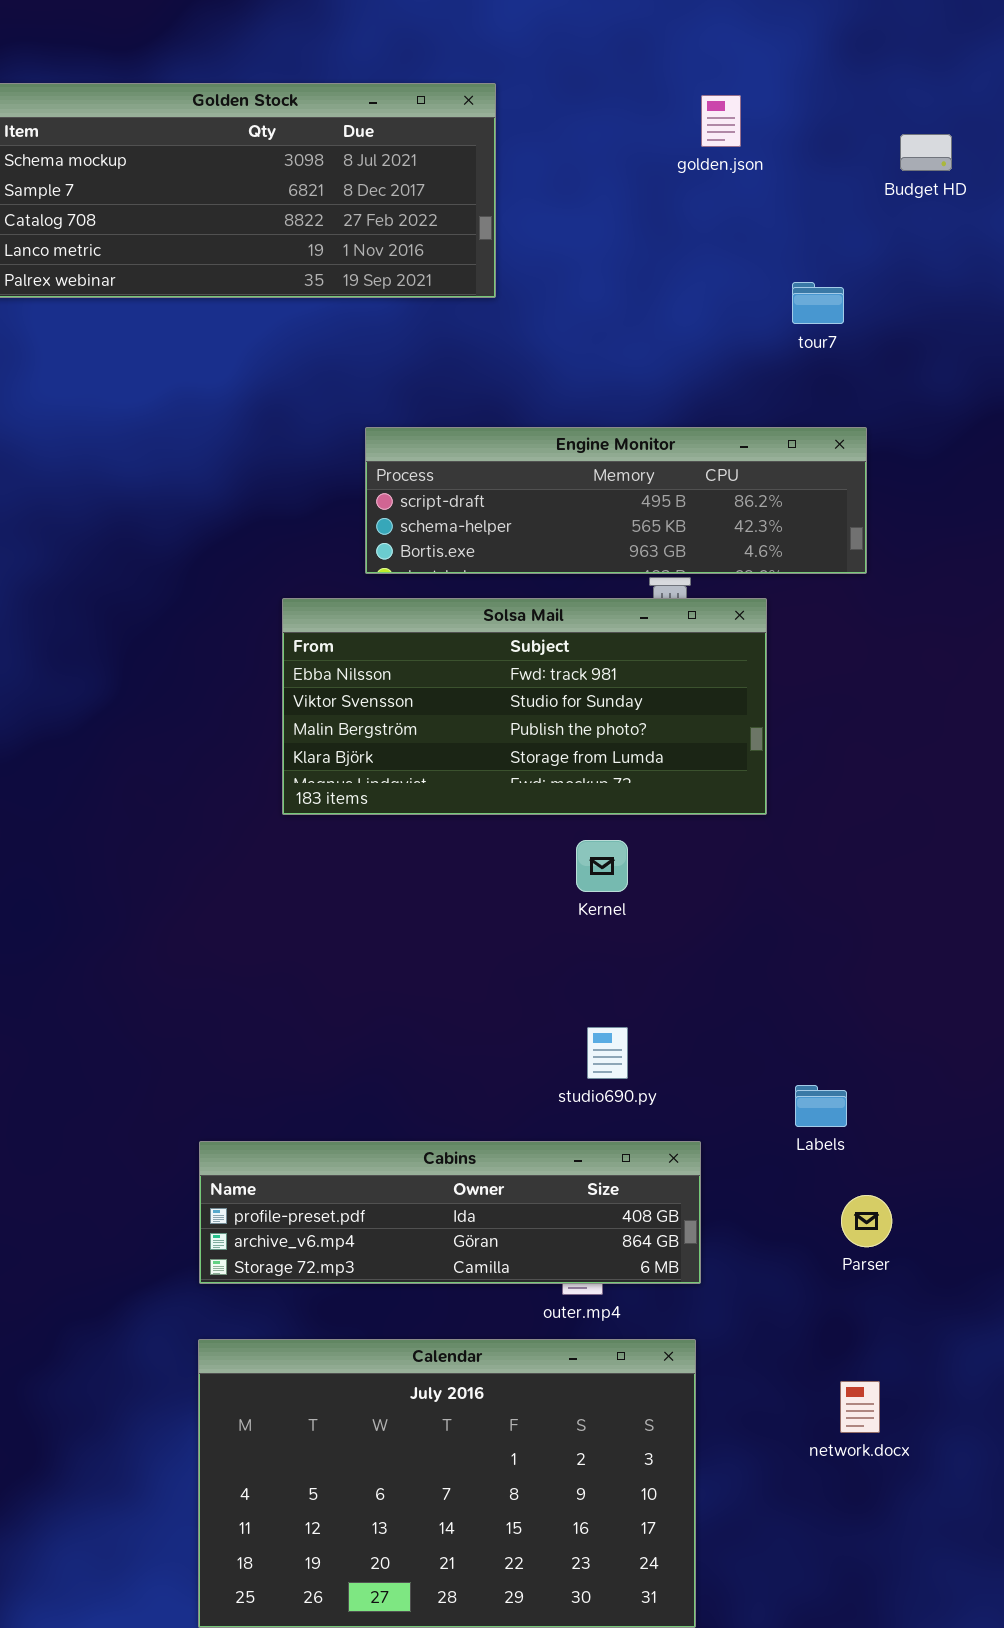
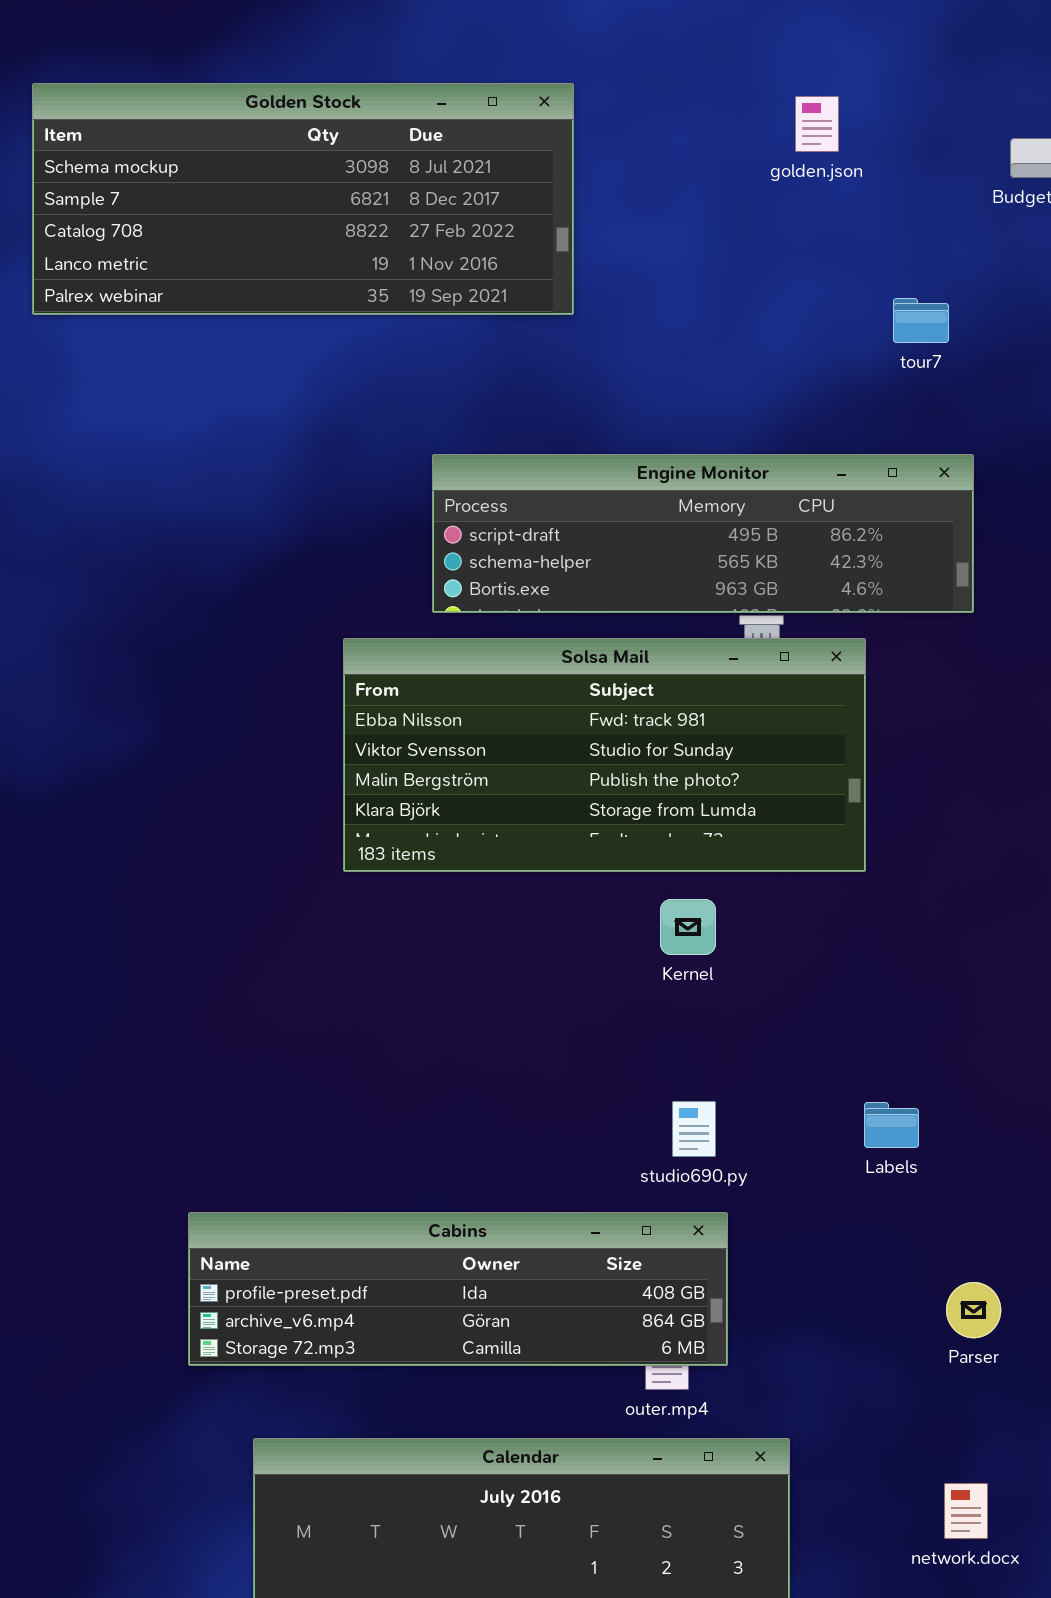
Labels: [795,1085,847,1127] -> [864,1102,919,1148], moved
Cabins: [199,1141,701,1284] -> [188,1212,728,1366], moved

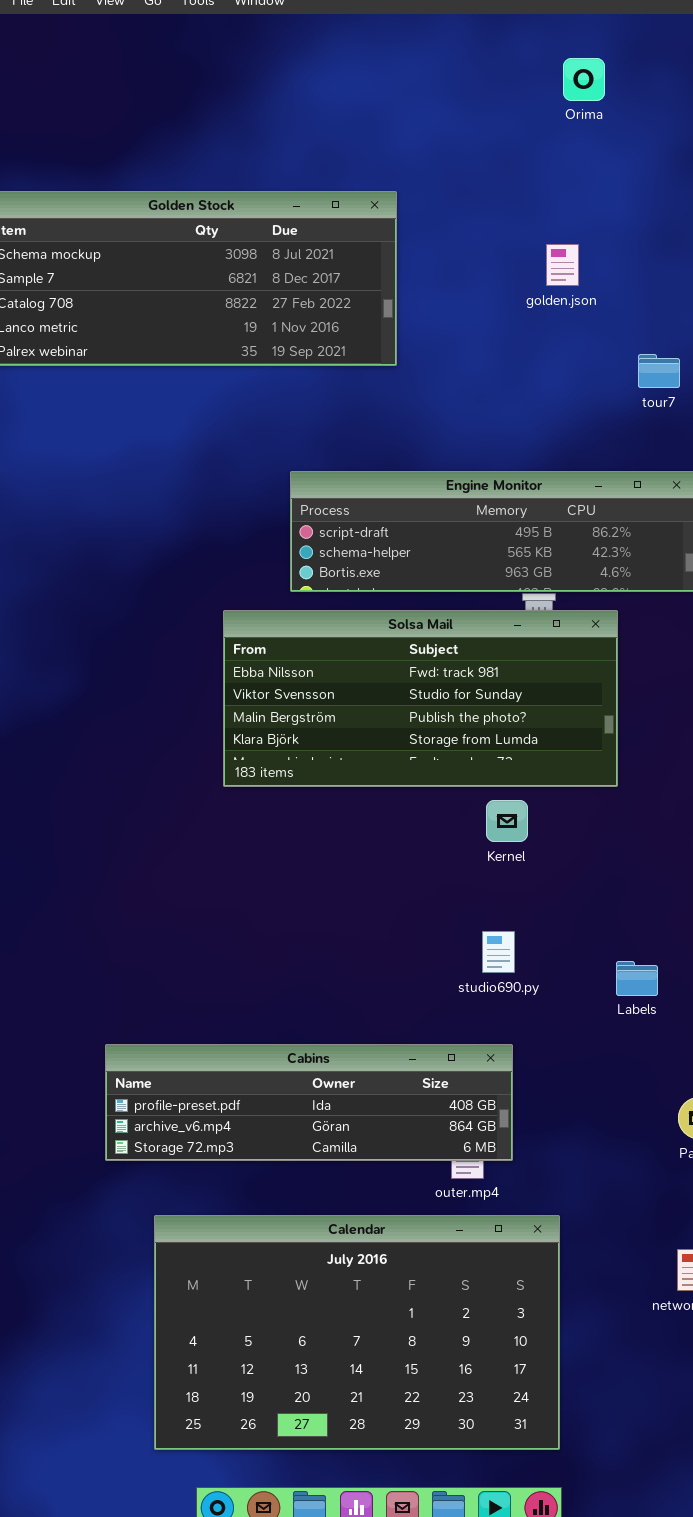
golden.json: [795,96,839,152] -> [546,244,579,286], moved
Kernel: [660,899,716,955] -> [486,800,528,842], moved
studio690.py: [672,1101,716,1157] -> [482,931,515,973], moved

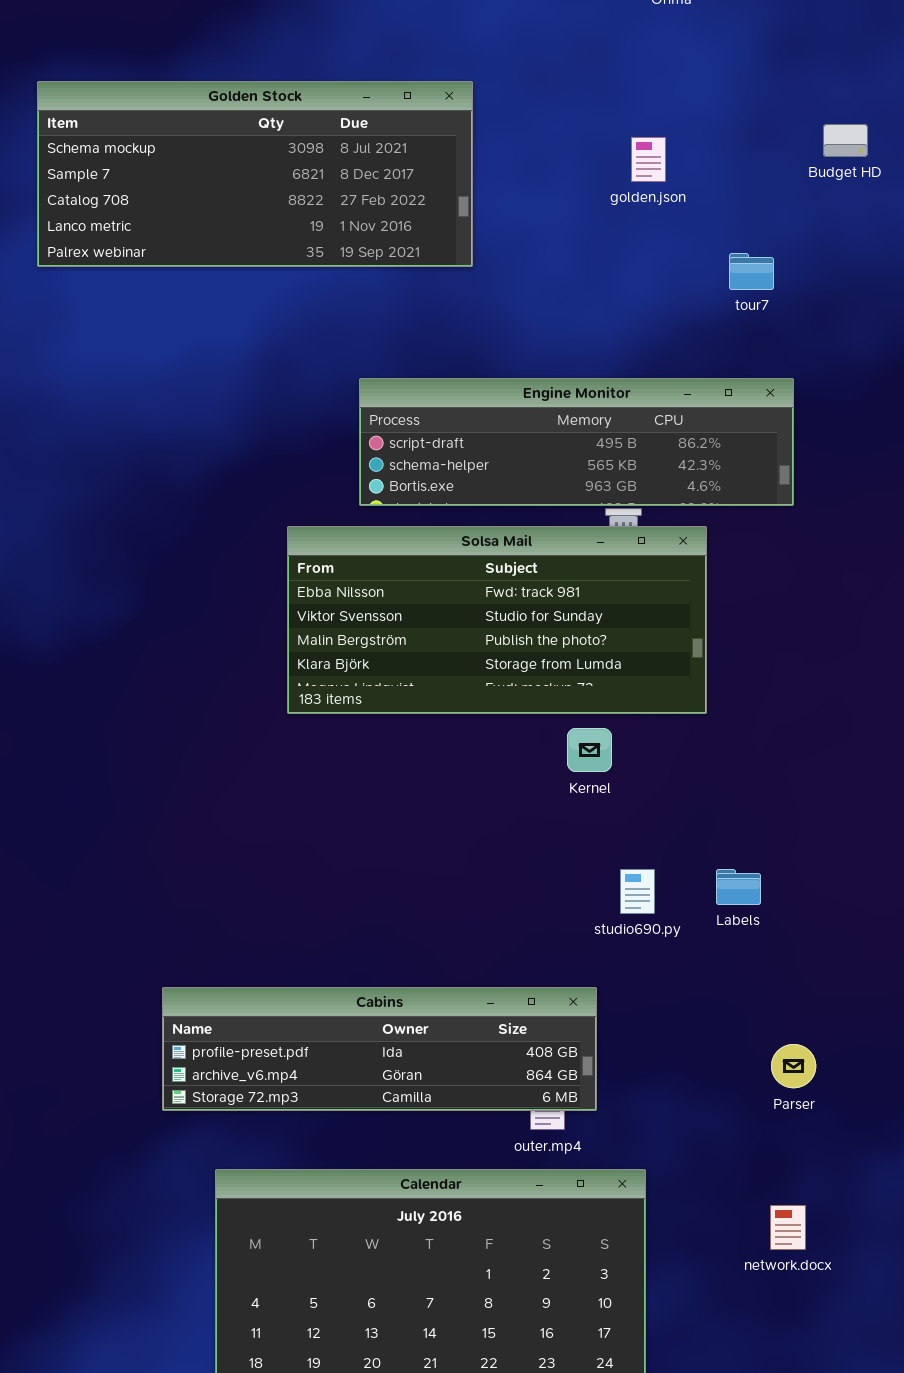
studio690.py: [482,931,515,973] -> [620,869,655,914], moved
Labels: [616,961,658,996] -> [716,869,761,905], moved

